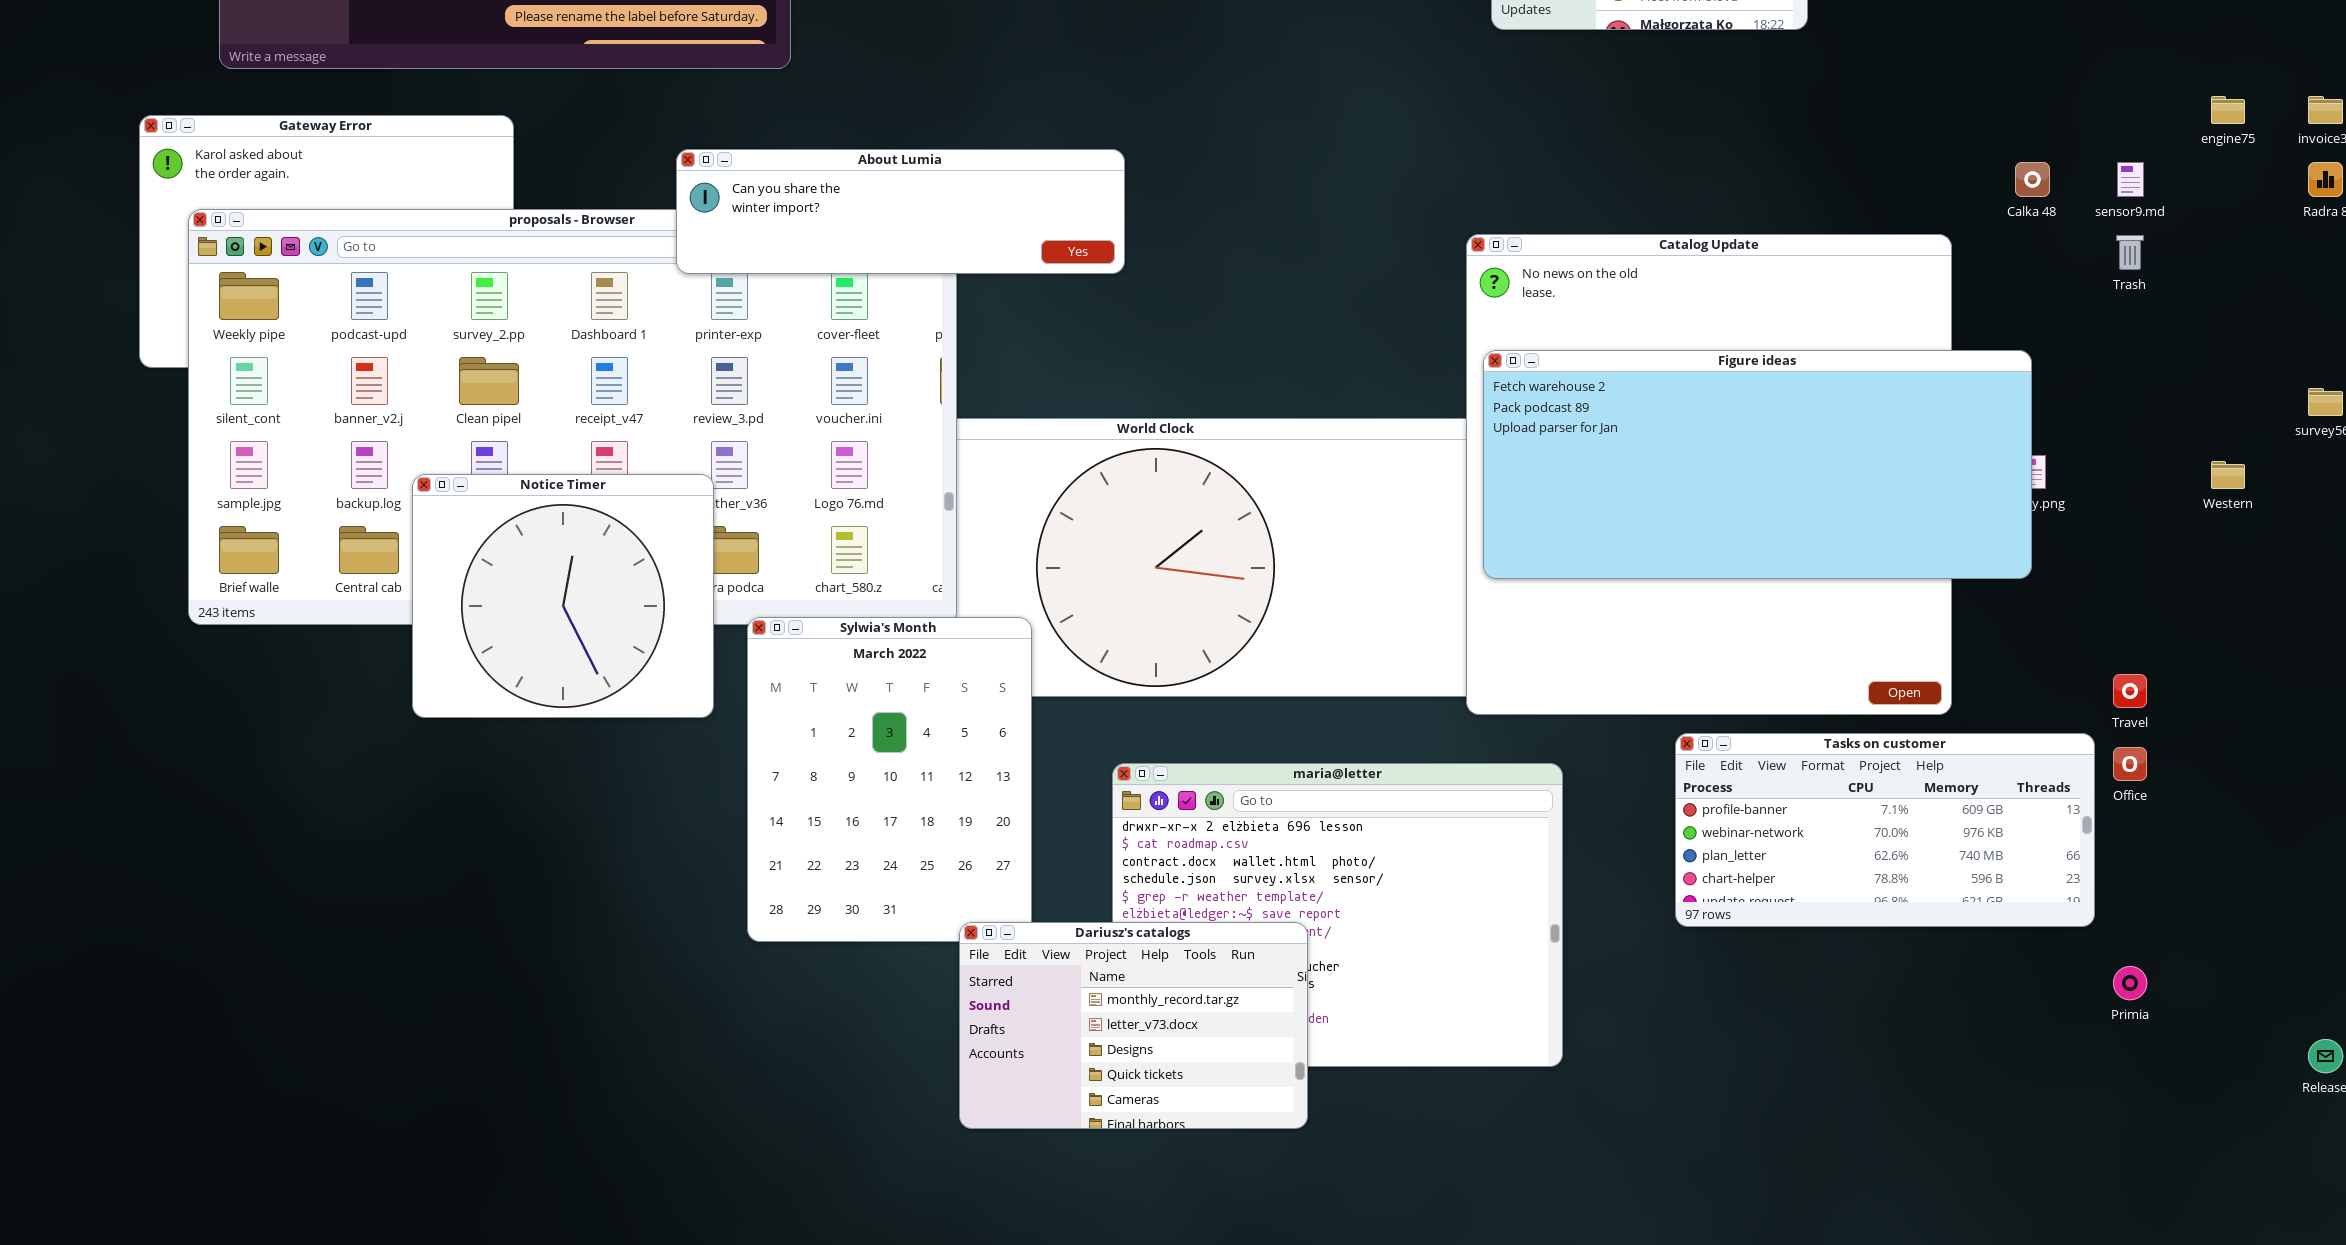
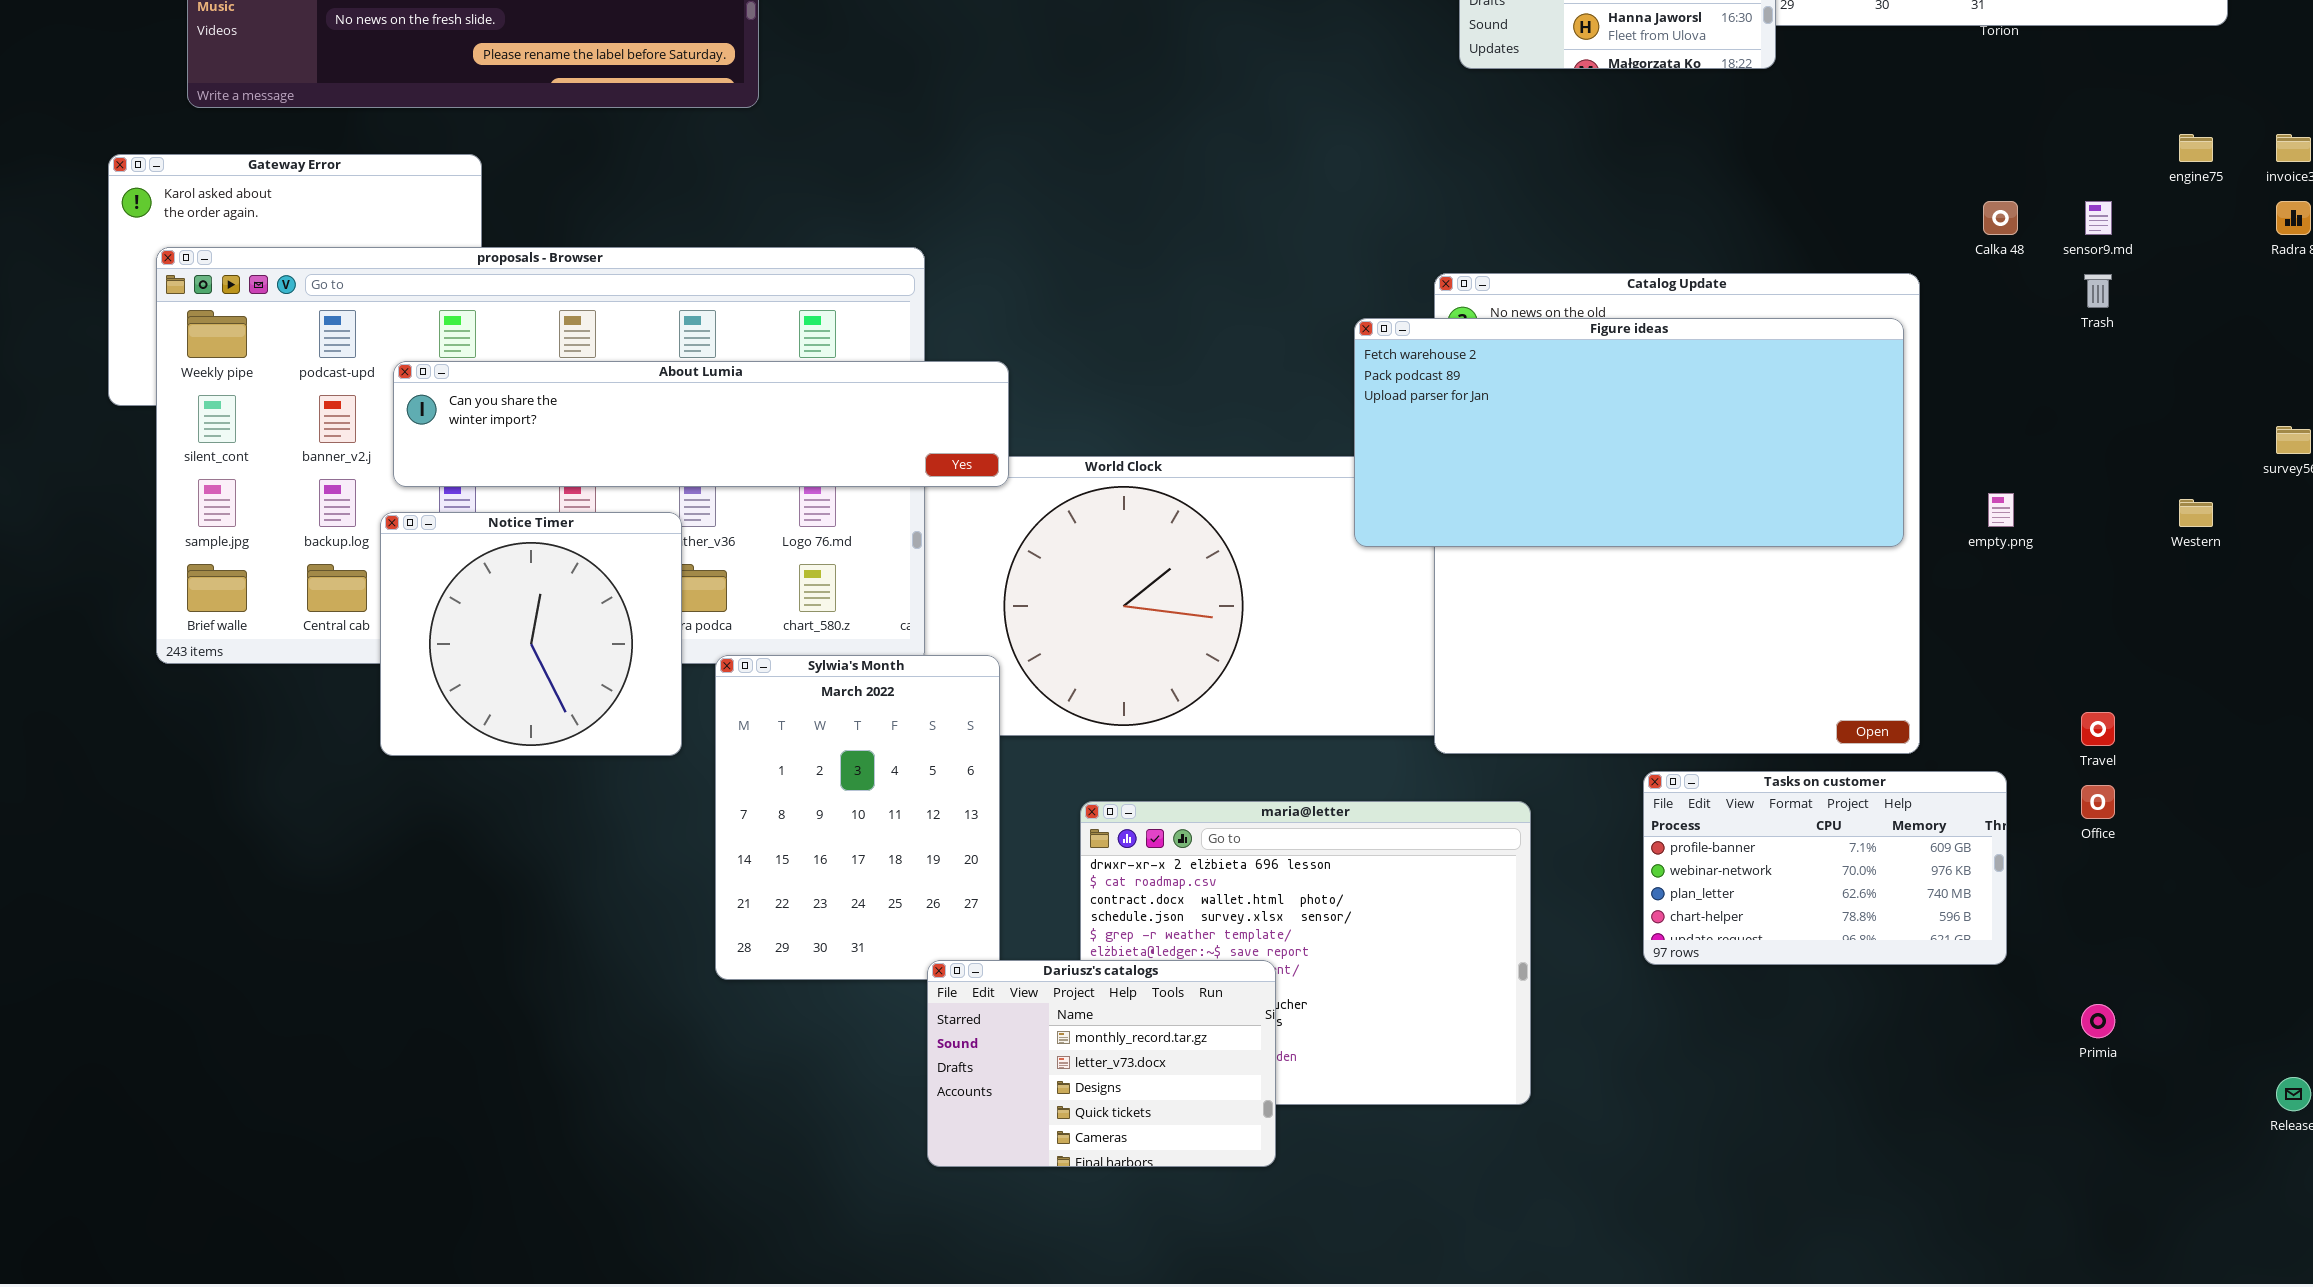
About Lumia: [676,149,1125,274] -> [393,361,1009,487], moved, resized
Figure ideas: [1483,350,2032,579] -> [1354,318,1904,547], moved
Tasks on customer: [1675,733,2095,927] -> [1643,771,2007,965], resized

